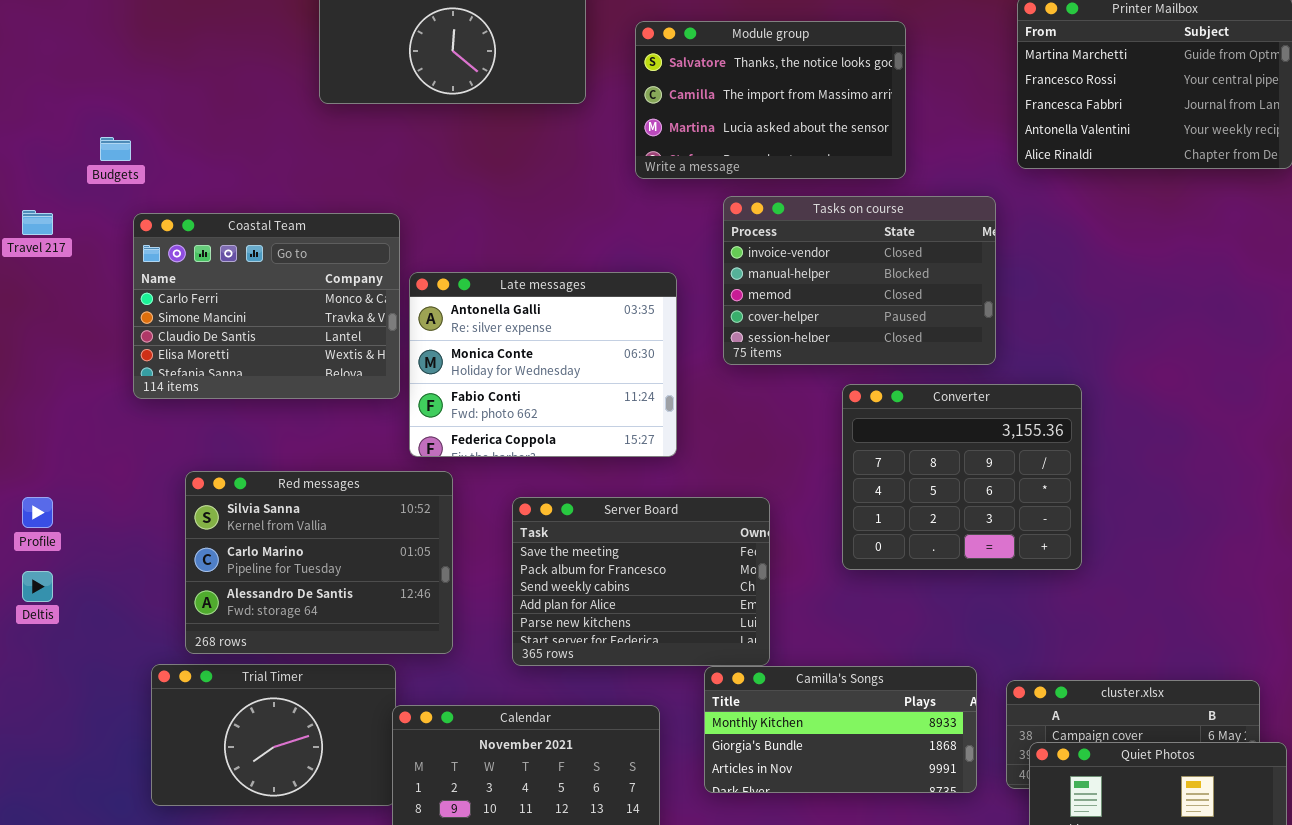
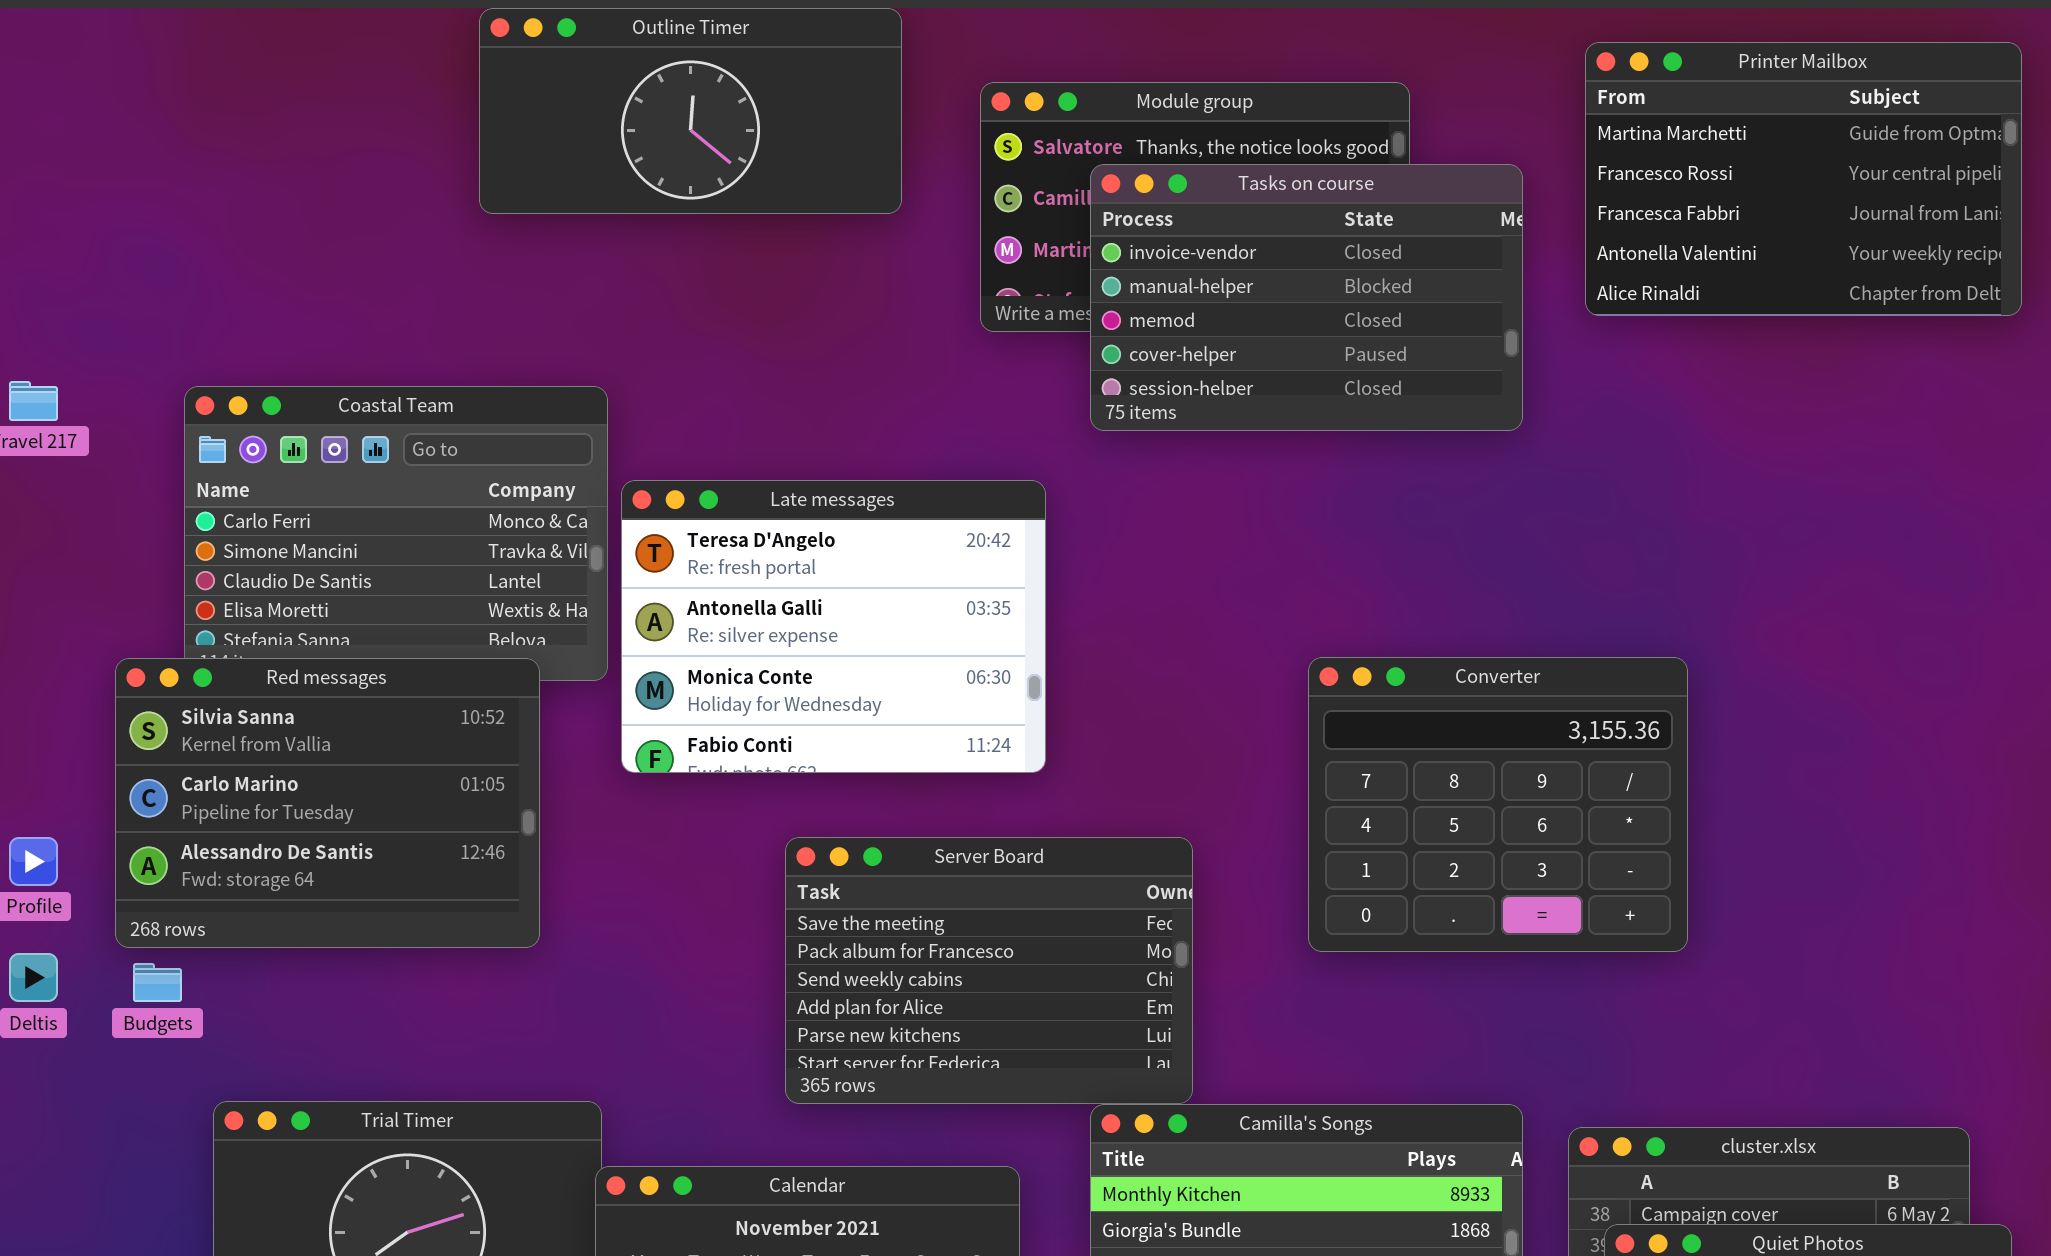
Budgets: [100,137,131,161] -> [133,963,182,1002], moved
Tasks on course: [723,196,996,365] -> [1090,164,1523,431], moved
Late messages: [409,272,677,457] -> [621,480,1046,773], scrolled up 1 row
Red messages: [185,471,453,654] -> [115,658,540,948], moved

